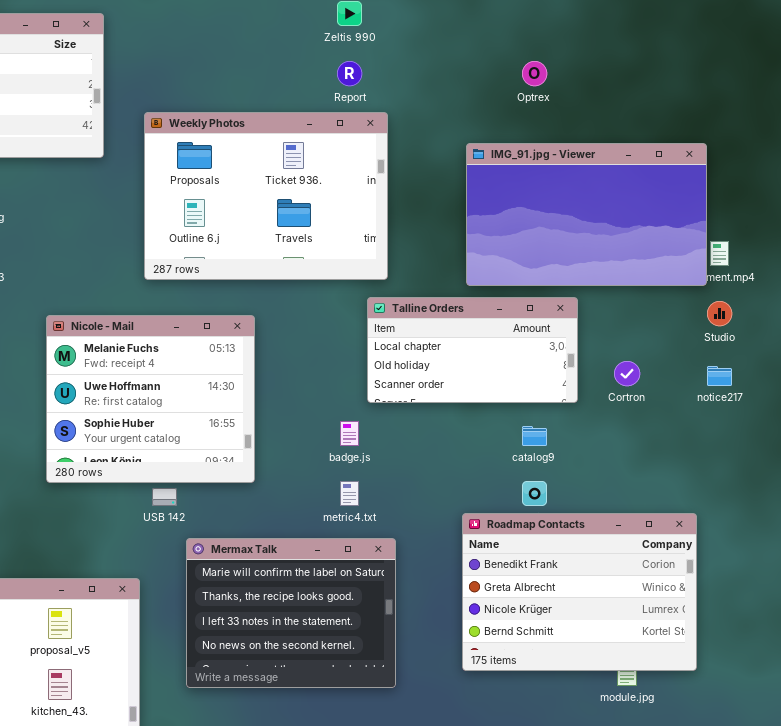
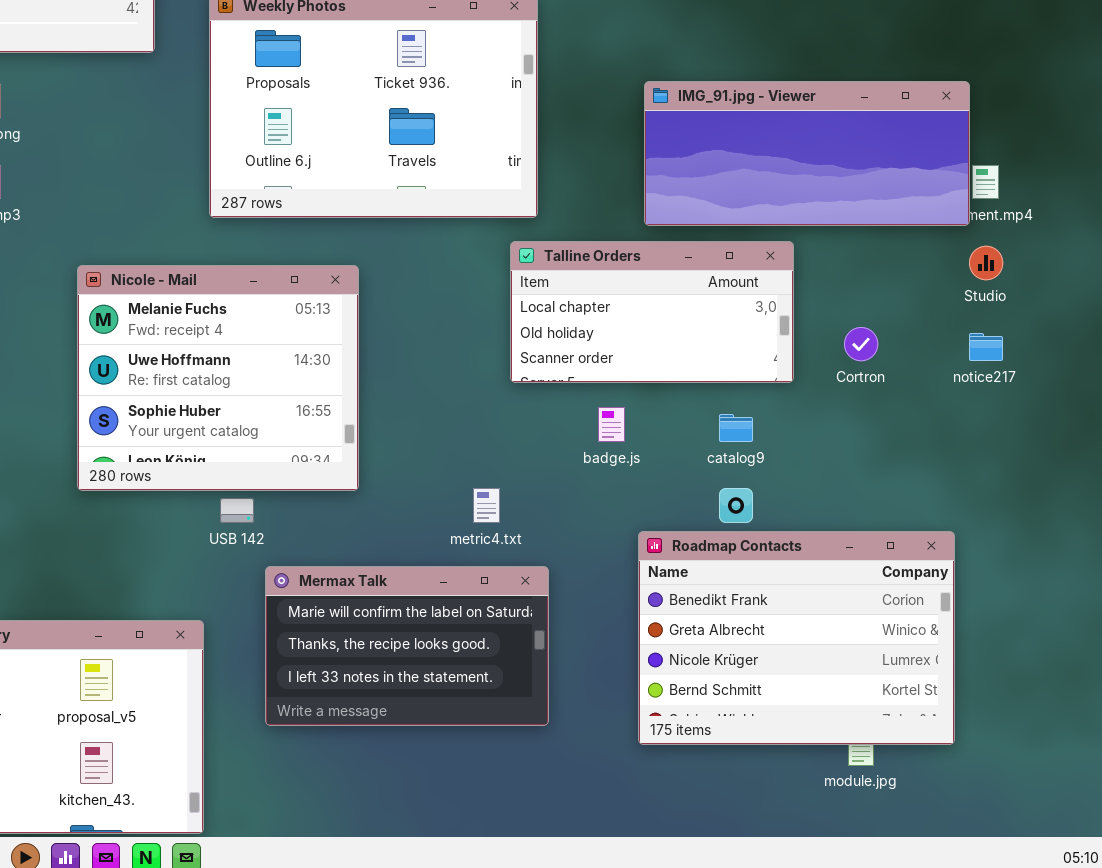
IMG_91.jpg - Viewer: [466,143,707,286] -> [644,81,970,226], resized
badge.js: [340,421,359,446] -> [598,407,625,442], moved
Mermax Talk: [186,538,396,688] -> [265,566,549,726], resized

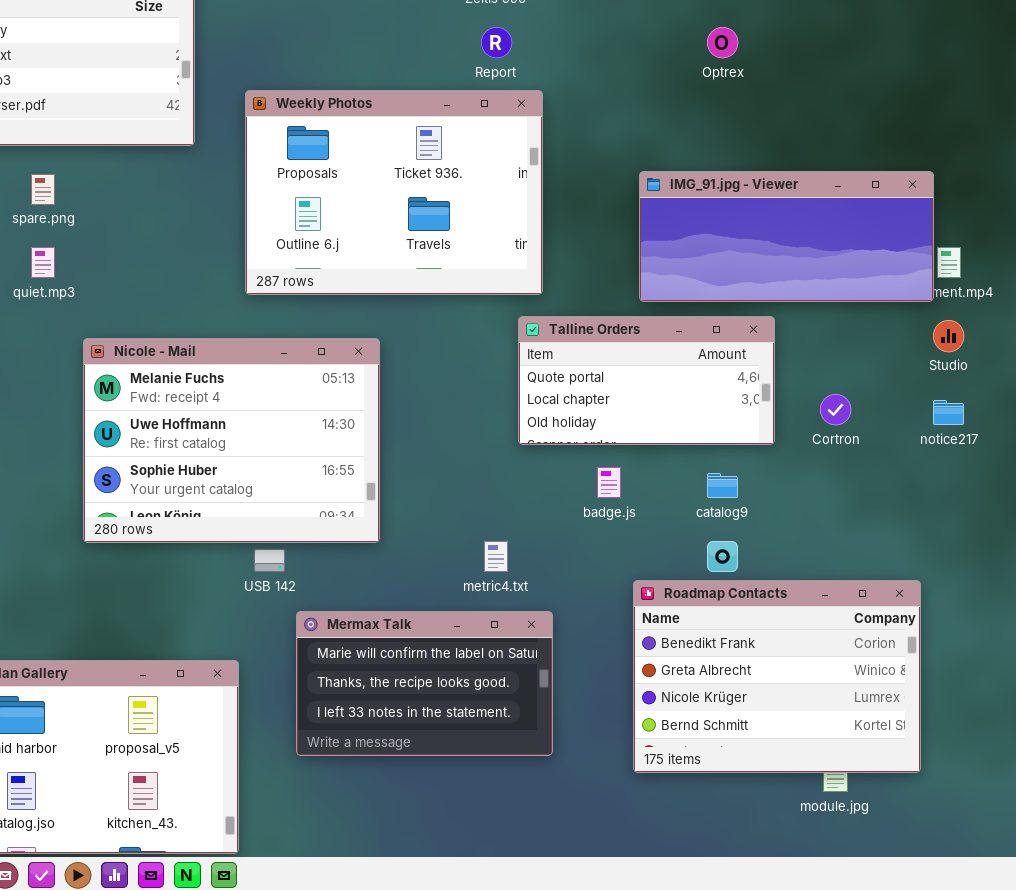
Talline Orders: [510,241,794,383] -> [518,316,775,445], scrolled up 1 row
Nicole - Mail: [77,265,359,491] -> [83,338,380,543], resized

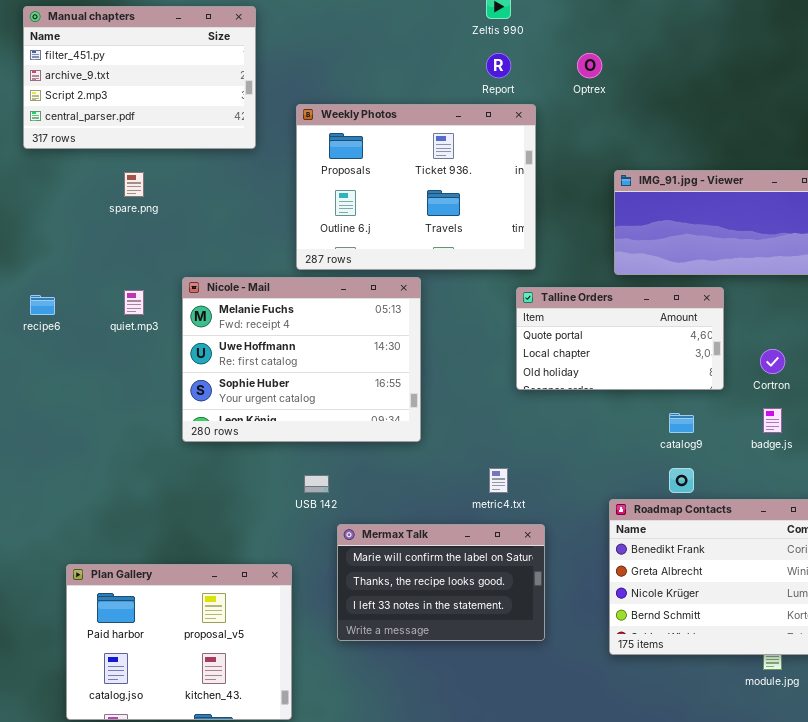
Optrex: [707,27,738,58] -> [577,53,602,78], moved
quiet.mp3: [31,247,55,278] -> [124,290,144,315], moved
Nicole - Mail: [83,338,380,543] -> [182,277,421,442], moved
badge.js: [597,467,621,498] -> [763,408,782,433], moved

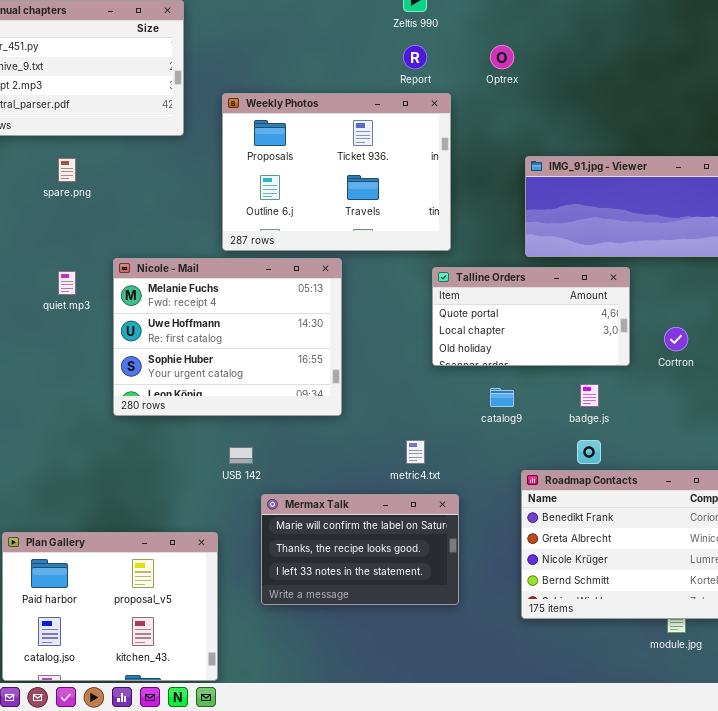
badge.js: [763,408,782,433] -> [580,384,599,407], moved
catalog9: [669,413,694,433] -> [490,388,514,407], moved

